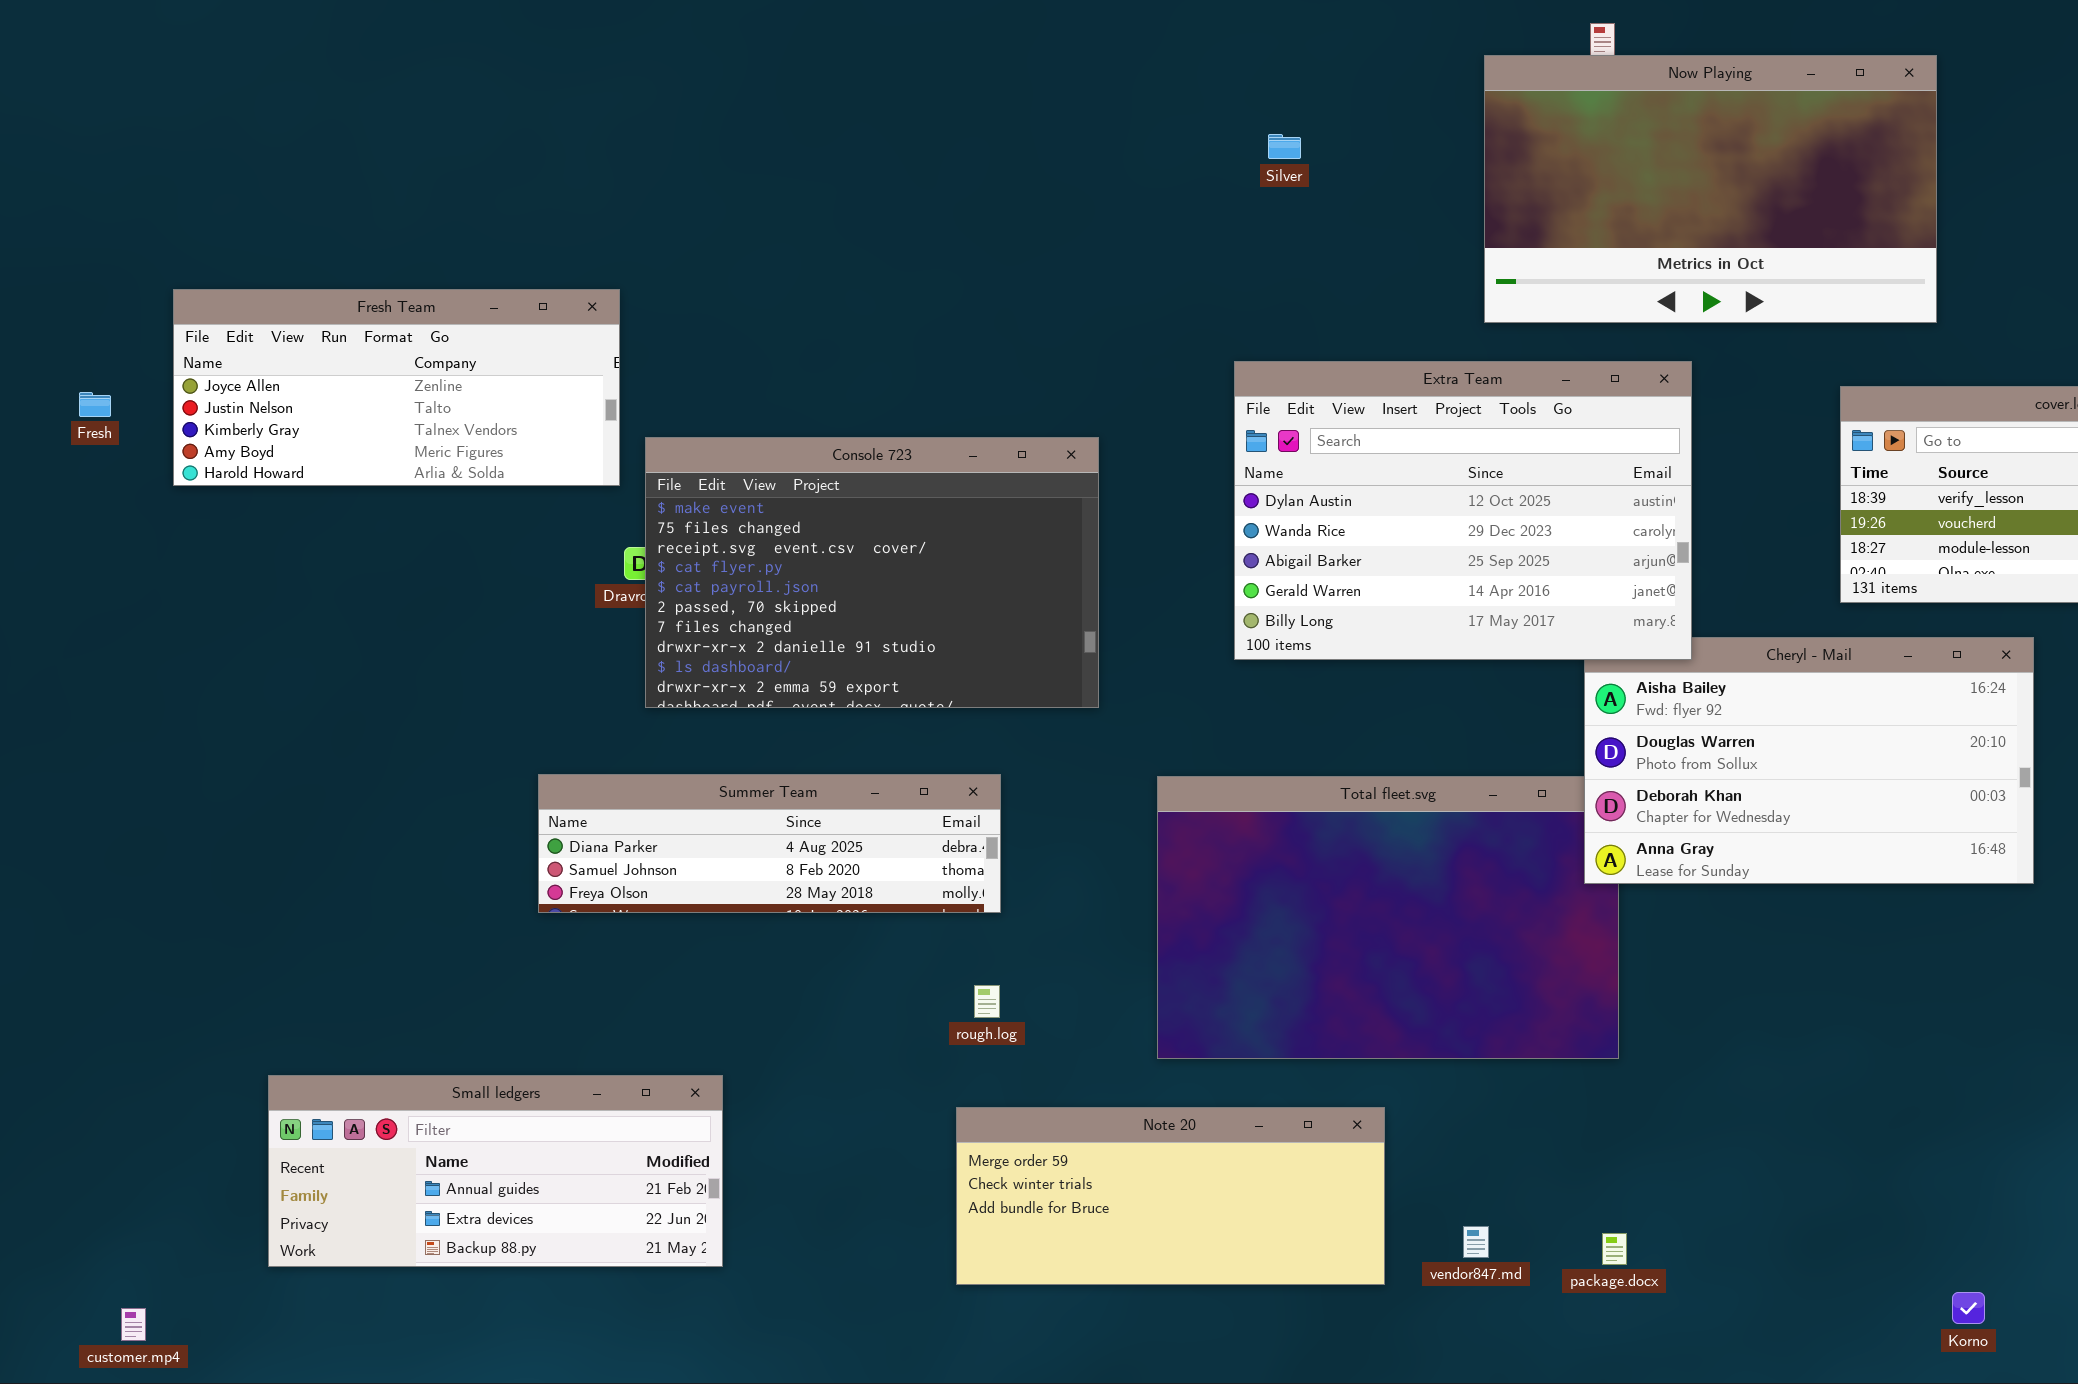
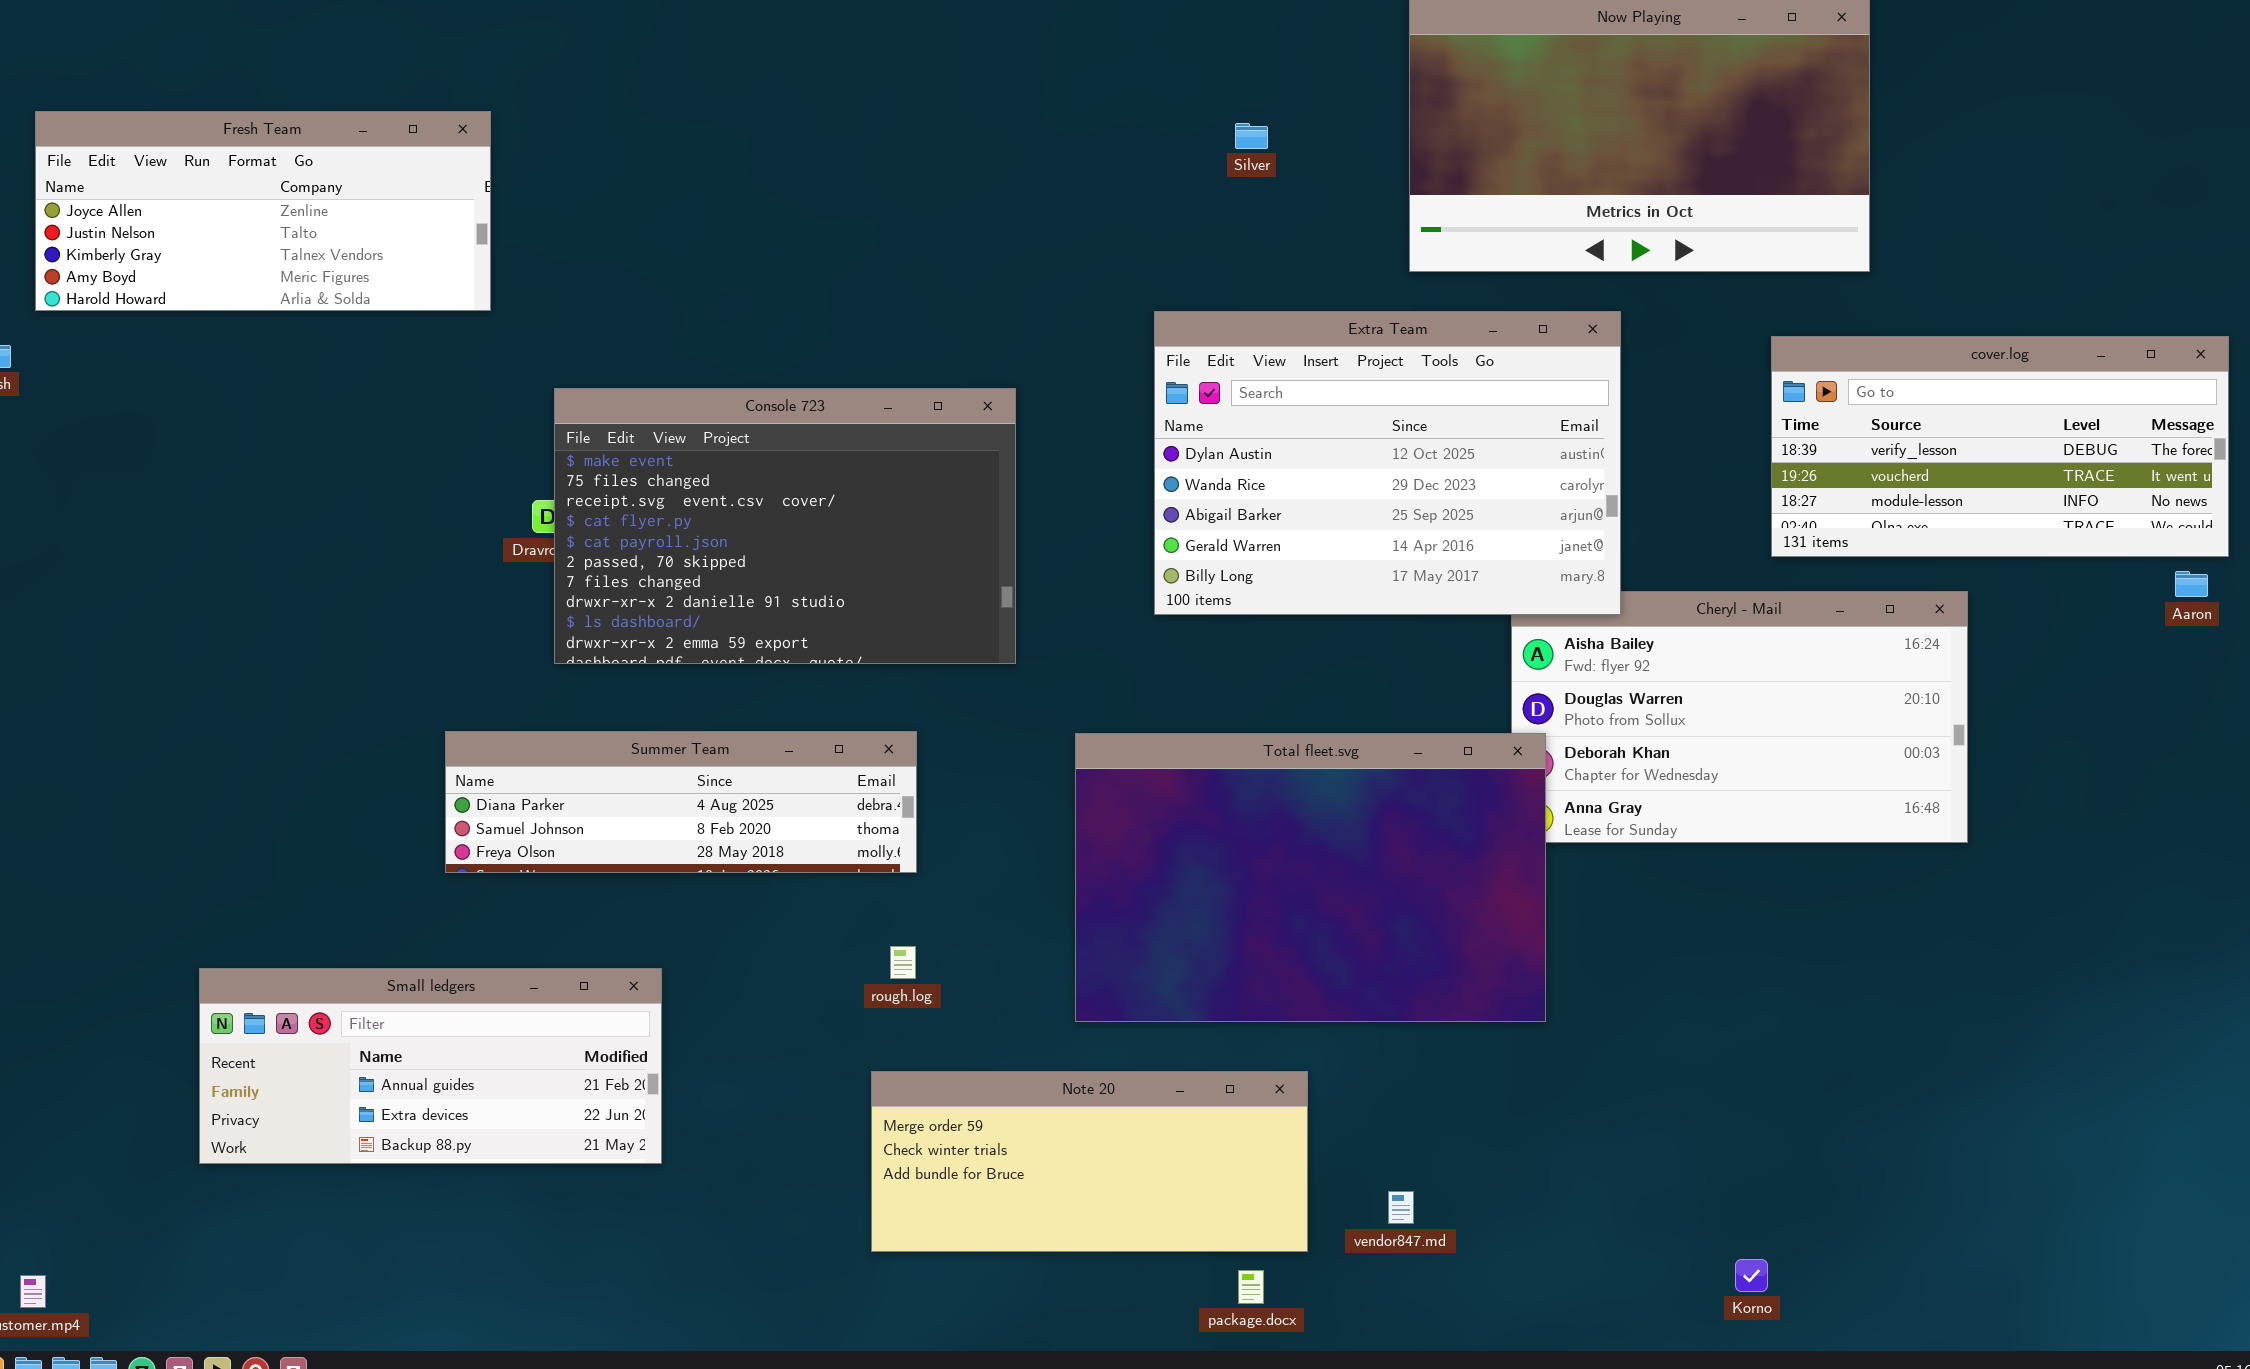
Silver: [1268,134,1301,159] -> [1235,123,1268,149], moved
Fresh Team: [173,289,620,486] -> [35,111,491,311], moved
Total fleet.svg: [1157,776,1619,1059] -> [1075,733,1546,1022], raised
Small ledgers: [268,1075,723,1267] -> [199,968,662,1164], moved
package.docx: [1602,1233,1627,1265] -> [1238,1270,1264,1304], moved
Korno: [1952,1292,1985,1324] -> [1735,1259,1768,1292], moved

